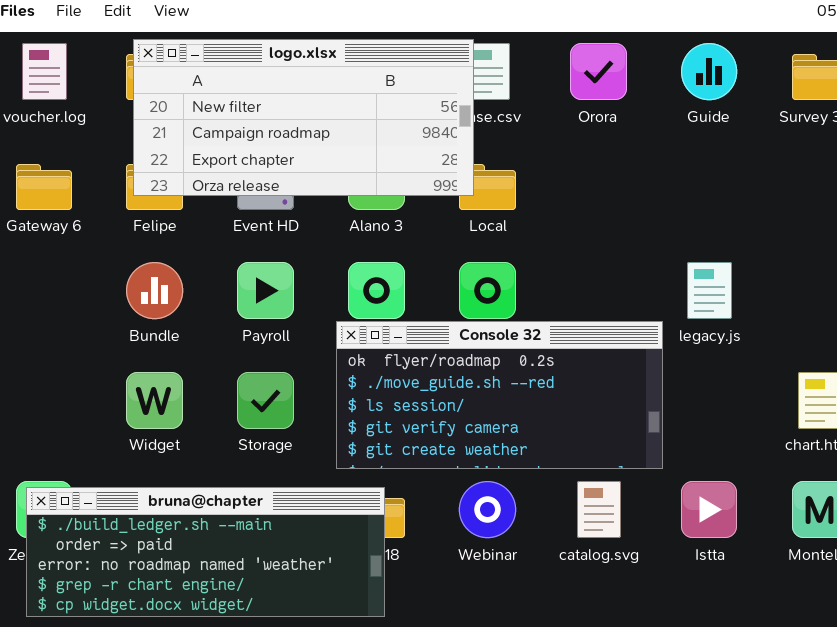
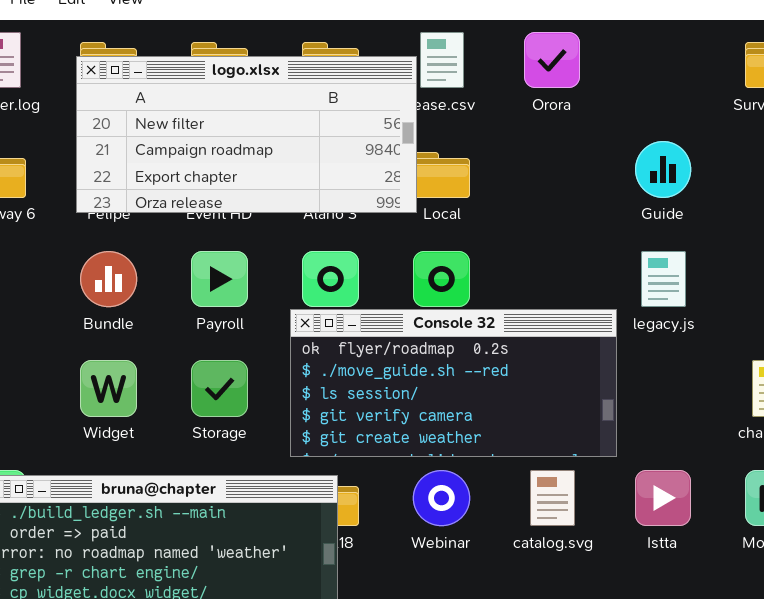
logo.xlsx: [133,39,474,196] -> [76,56,417,213], moved
Guide: [681,43,737,100] -> [635,141,691,198], moved

